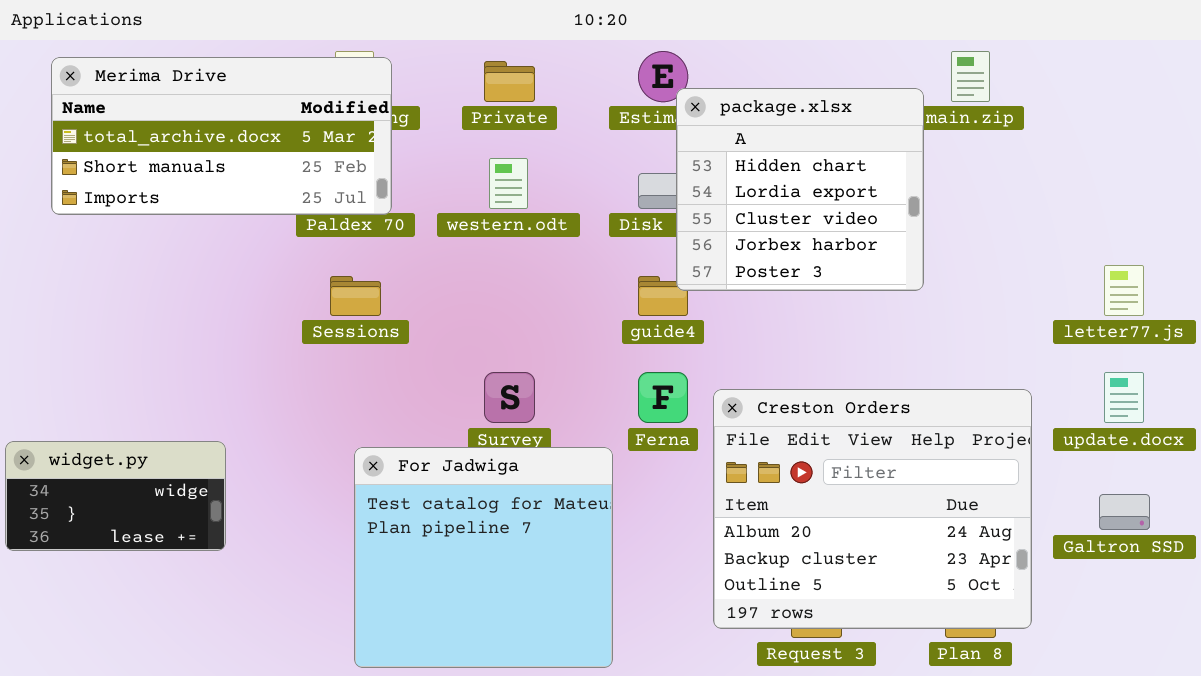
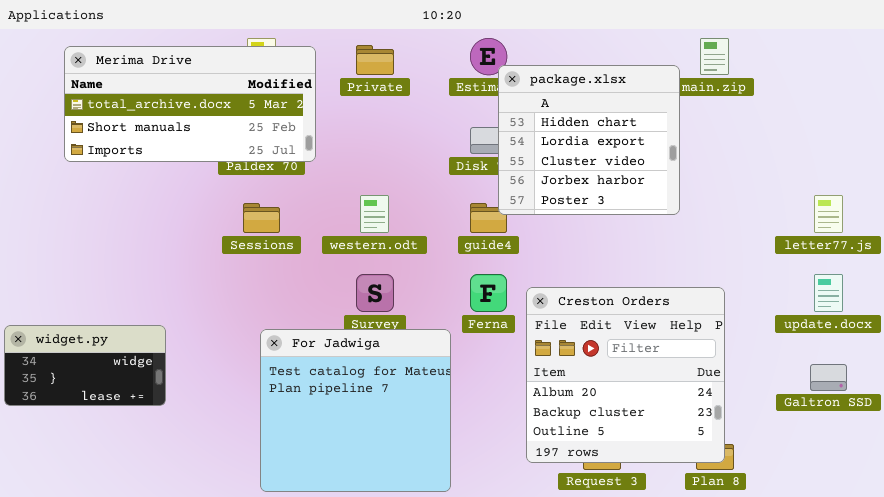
Merima Drive: [51,57,392,215] -> [64,46,316,162], moved
western.odt: [489,158,528,209] -> [360,195,389,233], moved
Creston Orders: [713,389,1032,629] -> [526,287,725,463], resized

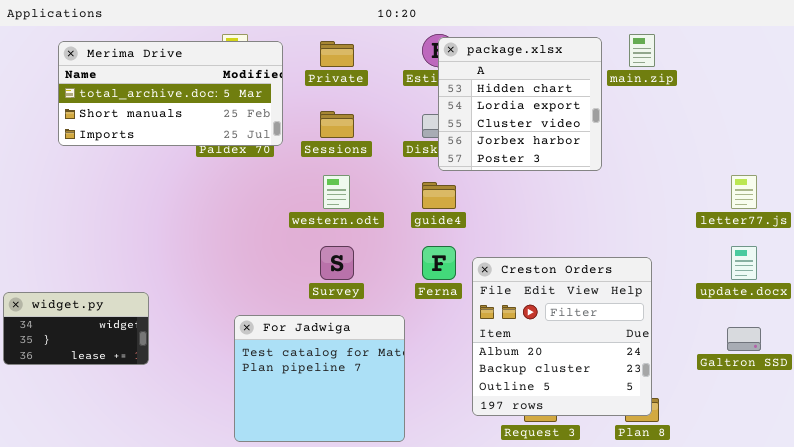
package.xlsx: [498,65,680,215] -> [438,37,602,171], moved
Sessions: [243,203,280,233] -> [320,111,354,138], moved
For Jadwiga: [260,329,451,492] -> [234,315,405,442], resized

